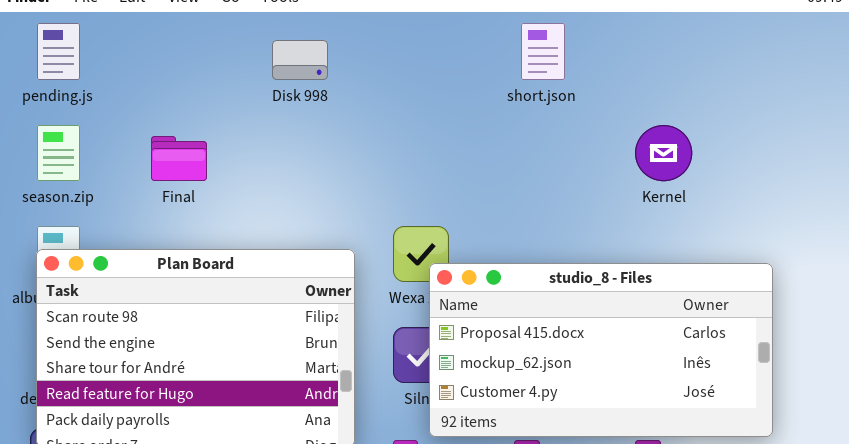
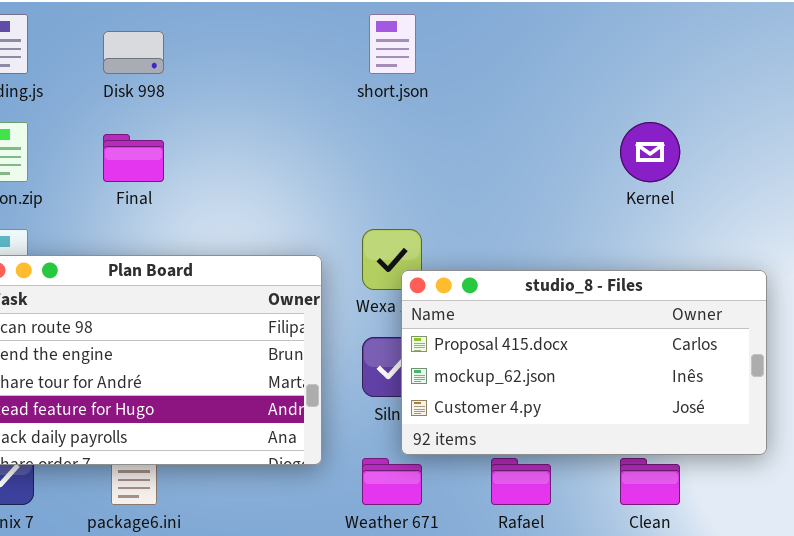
short.json: [521,23,565,80] -> [369,14,416,74], moved
Disk 998: [272,40,328,80] -> [103,31,164,74], moved

